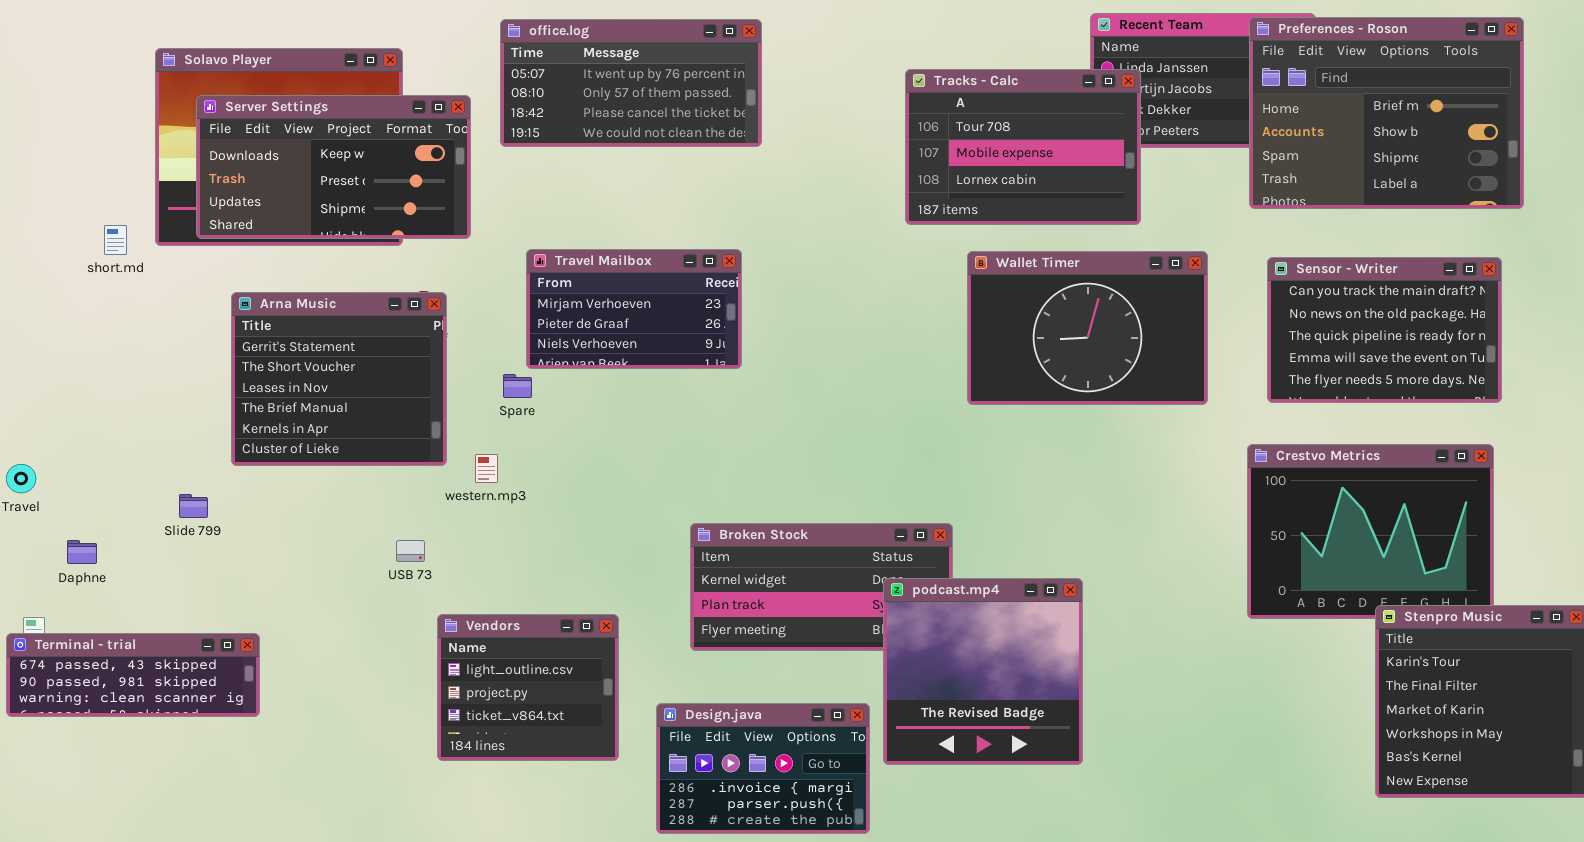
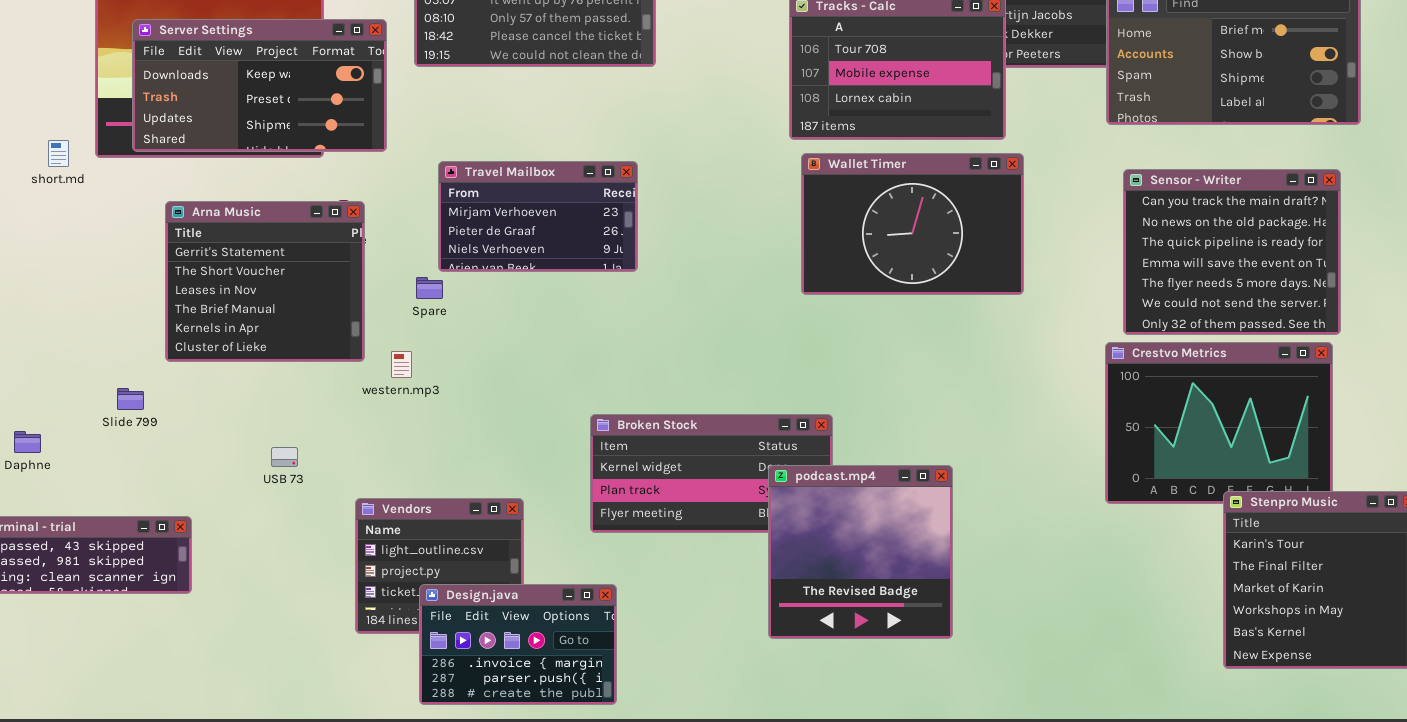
Wallet Timer: [967,251,1208,405] -> [801,153,1024,295], moved
Sensor - Writer: [1267,257,1502,403] -> [1123,169,1341,335], resized
USB 73: [396,540,425,562] -> [271,447,298,467], moved
Design.java: [656,703,870,834] -> [419,584,617,705], moved

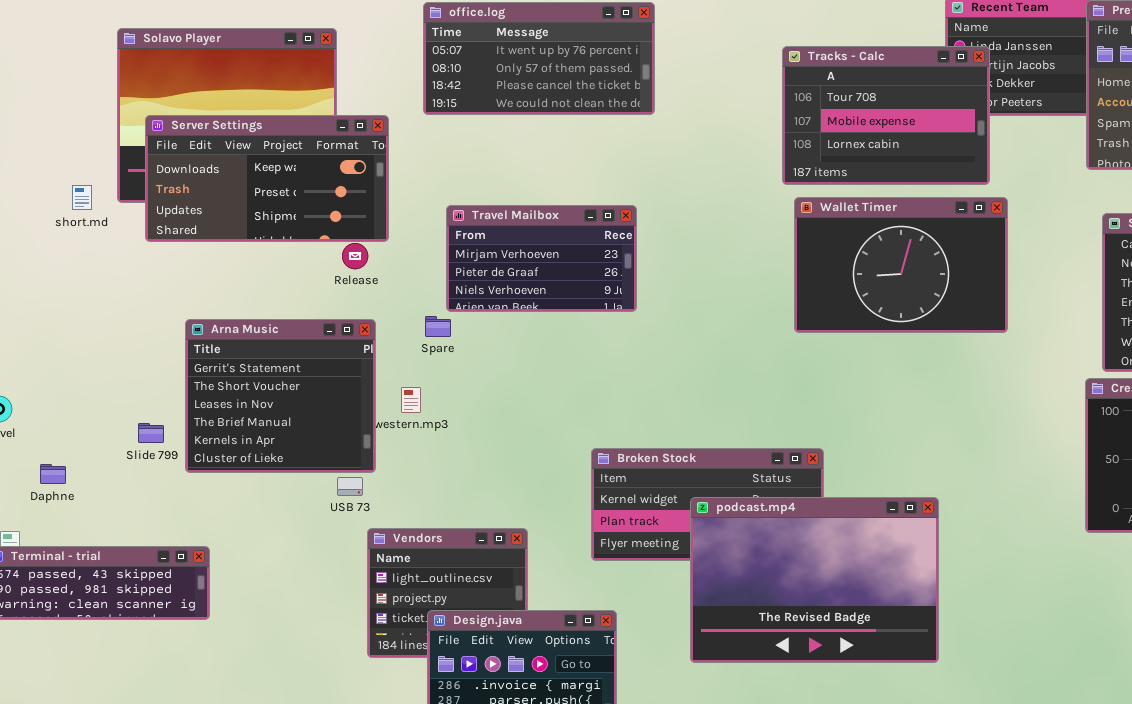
Server Settings: [132,19,387,152] -> [145,115,389,242], moved
Arna Music: [165,201,365,362] -> [185,319,376,473], moved
USB 73: [271,447,298,467] -> [337,477,363,496], moved
podcast.mp4: [768,465,953,639] -> [690,497,939,663], resized

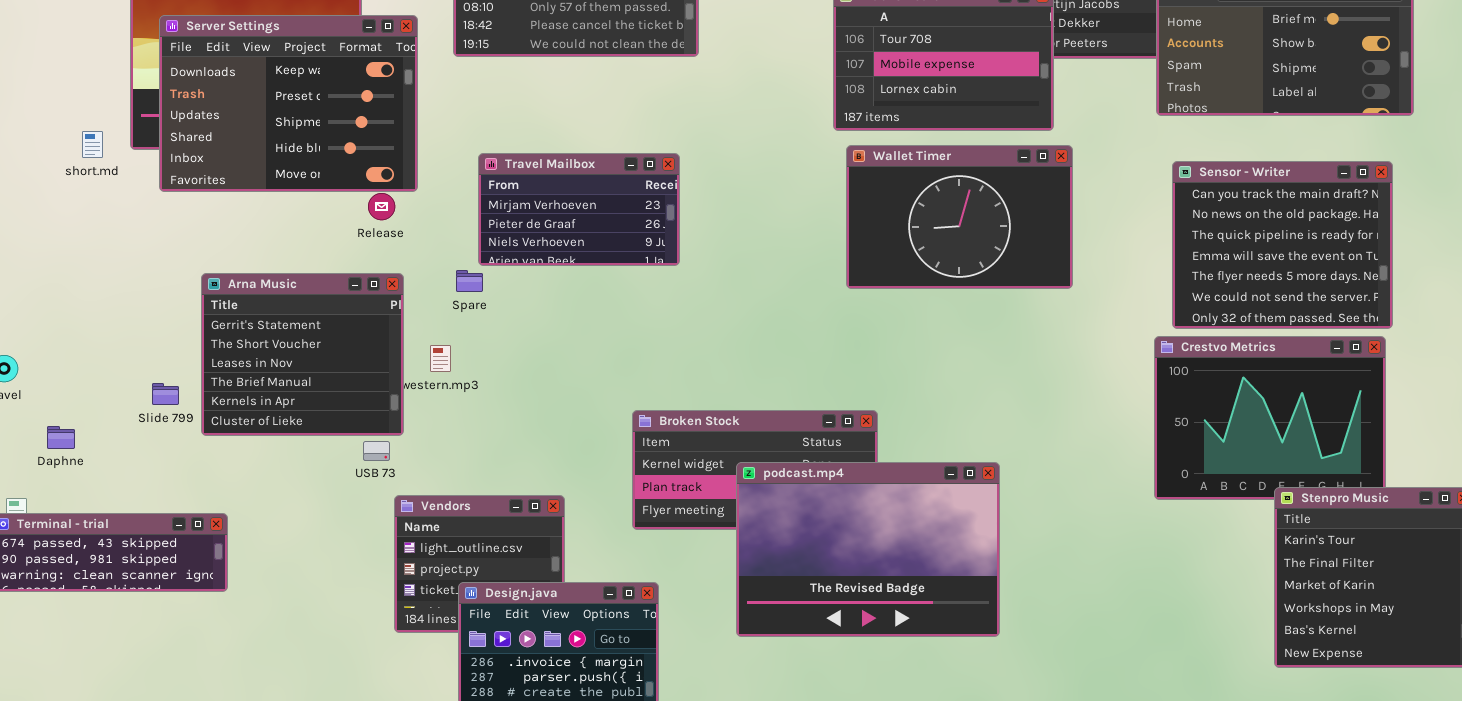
Server Settings: [145,115,389,242] -> [159,15,418,192], resized

